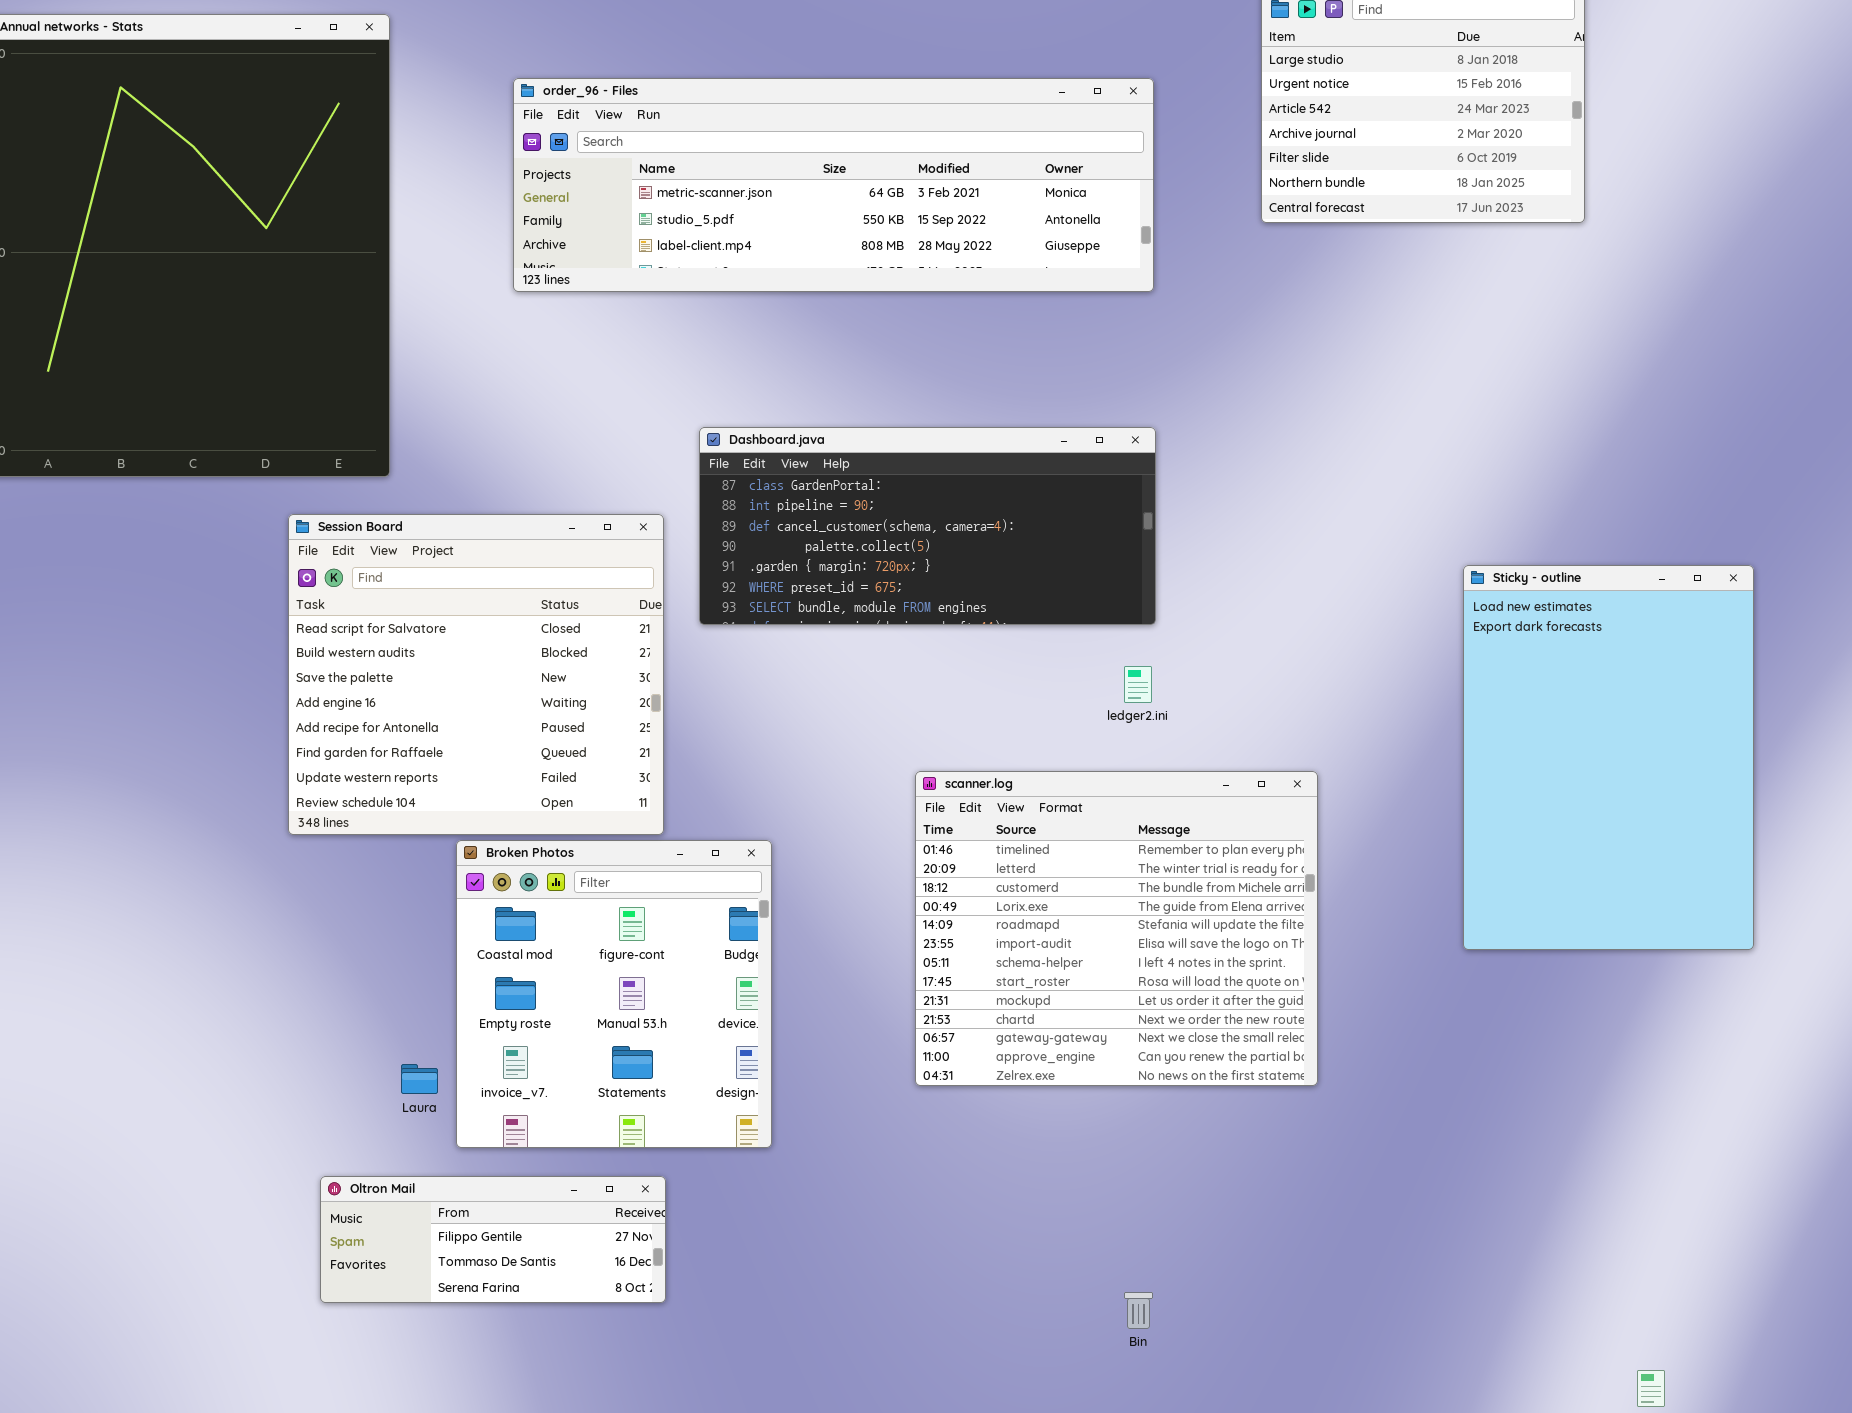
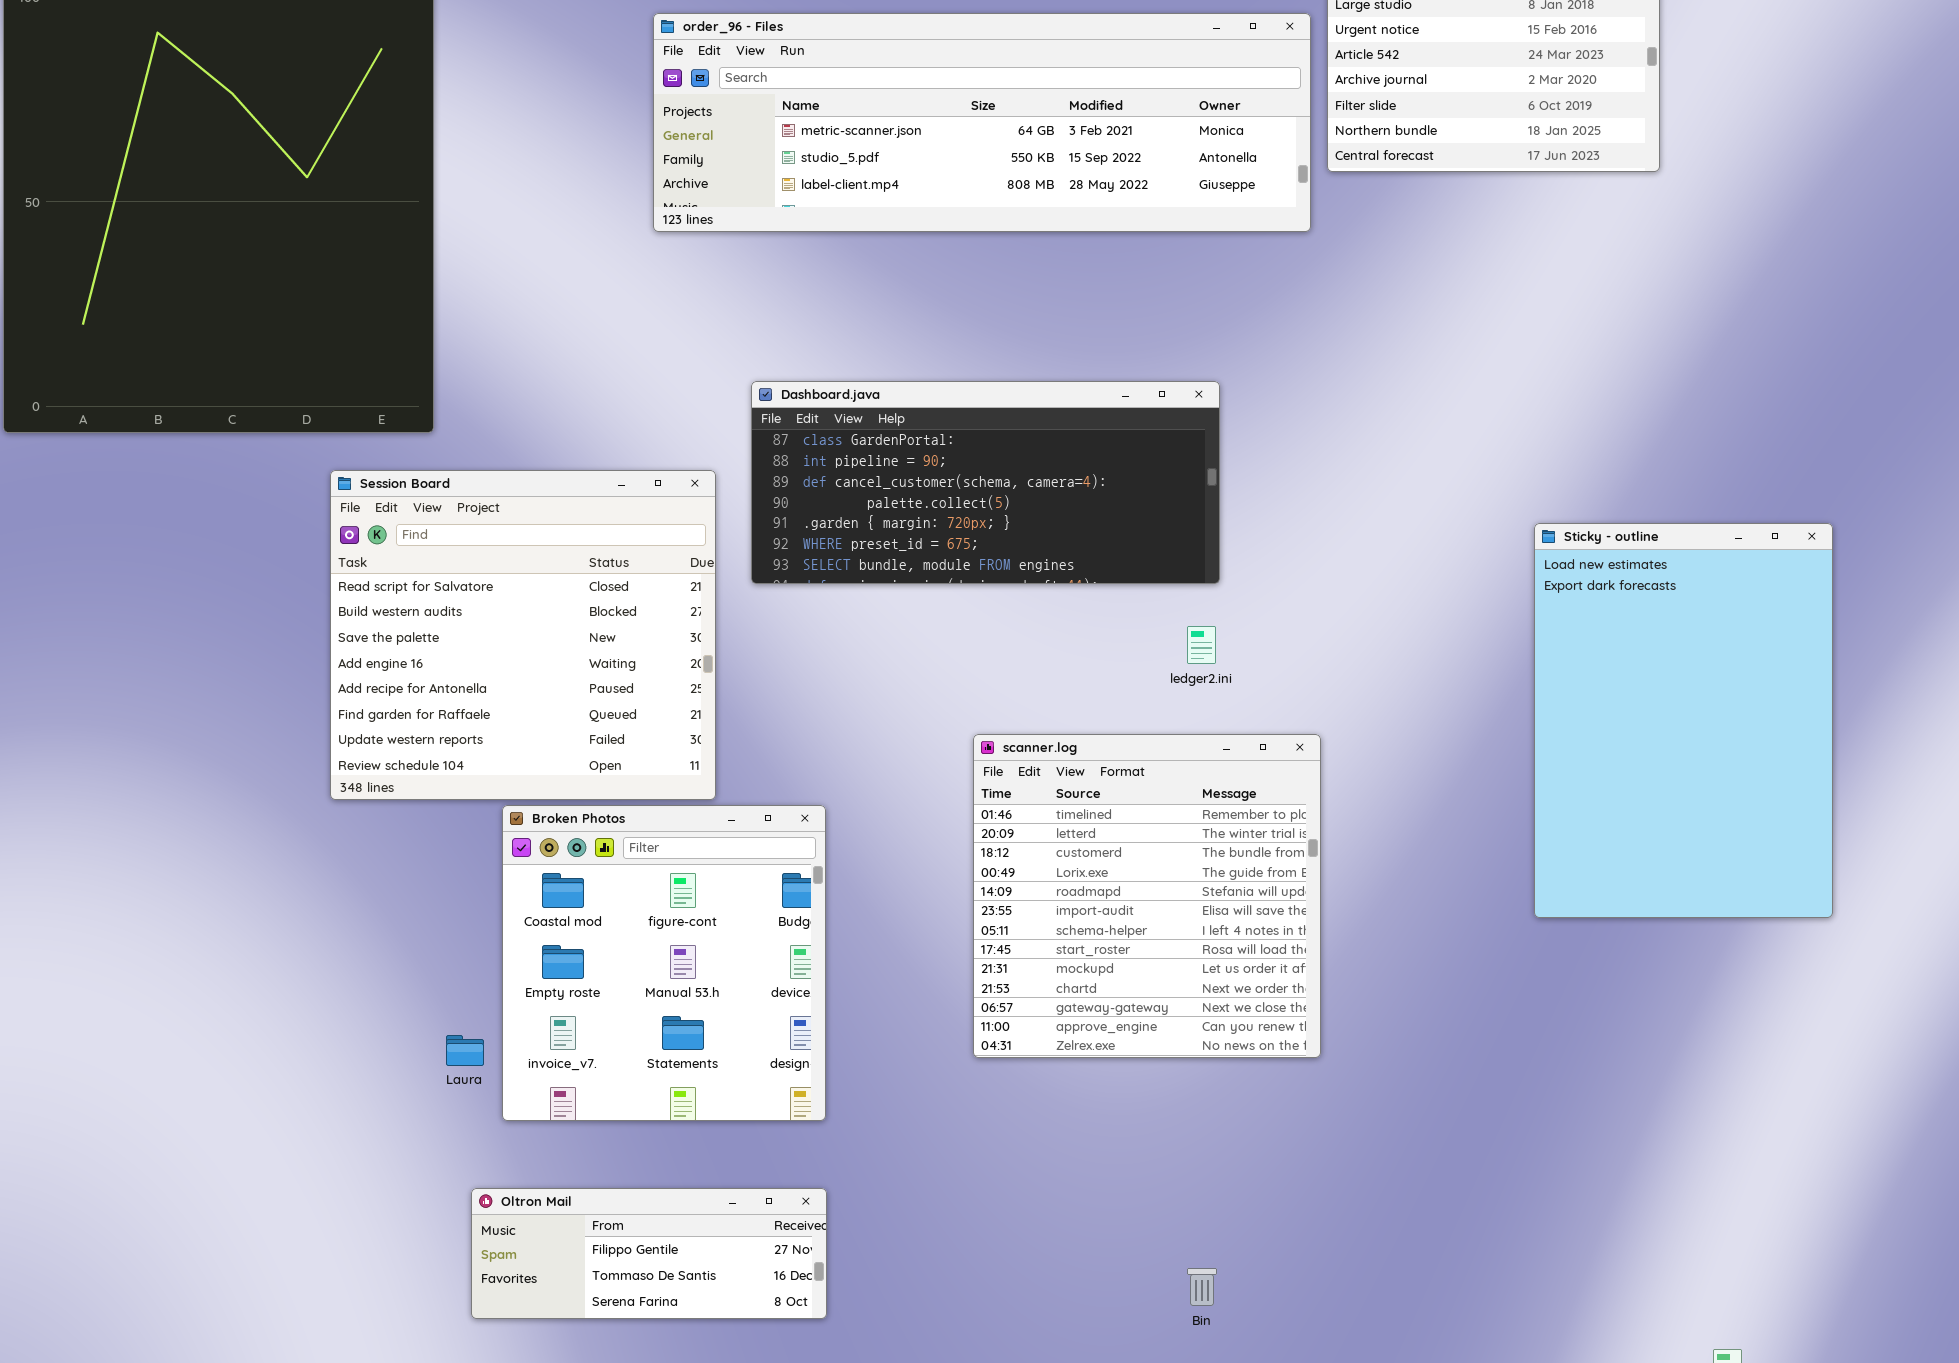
order_96 - Files: [513,78,1154,292] -> [653,13,1311,232], moved
scanner.log: [915,771,1318,1086] -> [973,734,1321,1058], resized
Oltron Mail: [320,1176,666,1303] -> [471,1188,827,1319], moved

